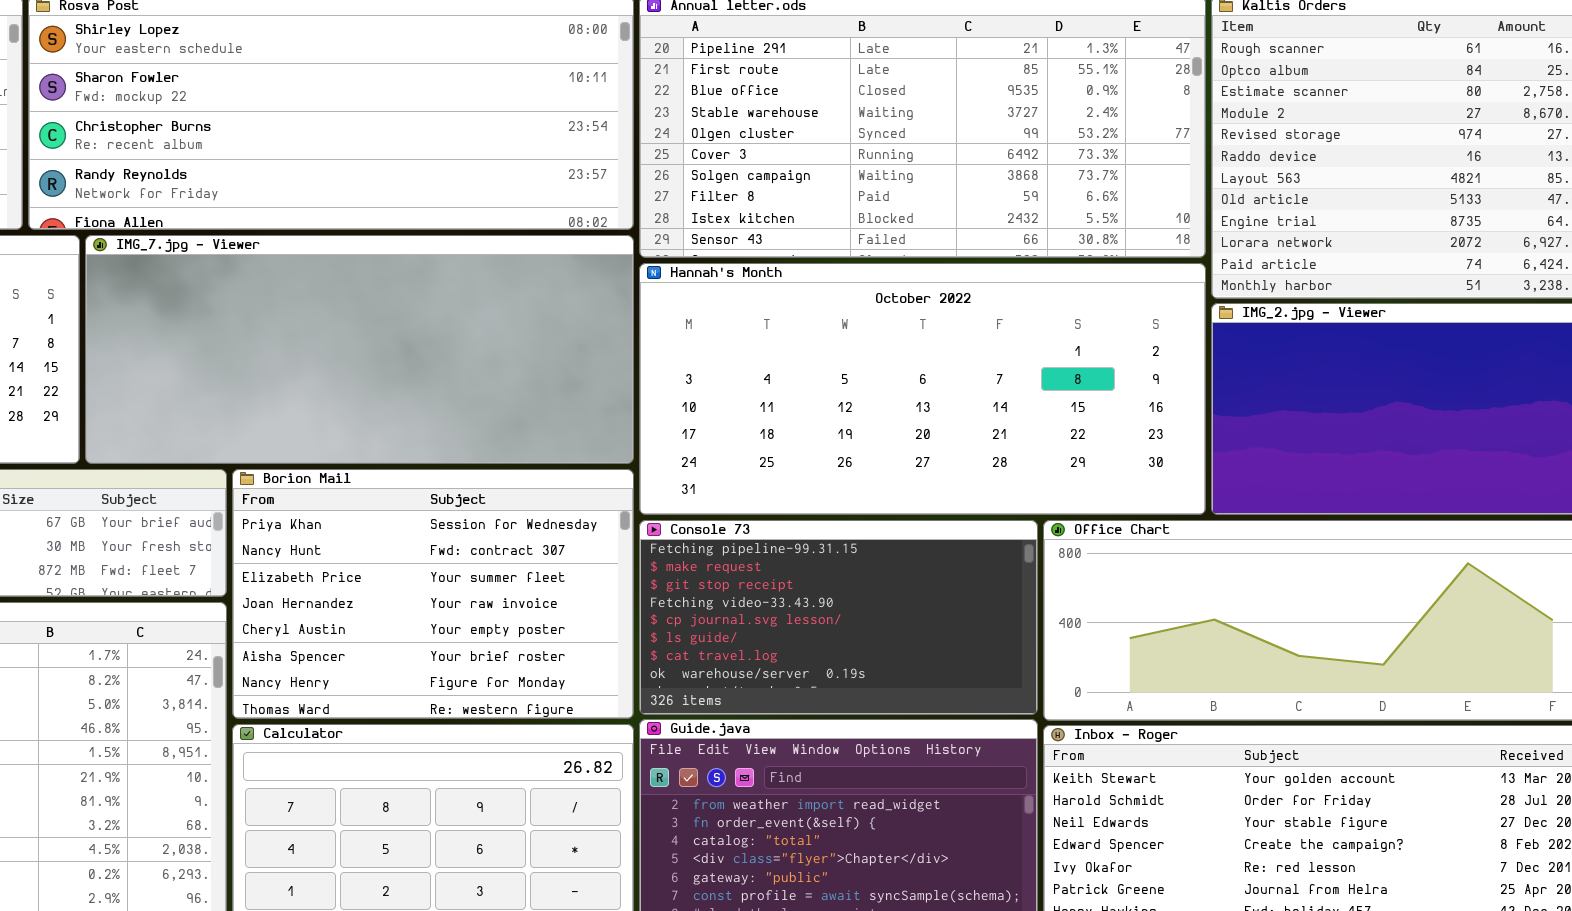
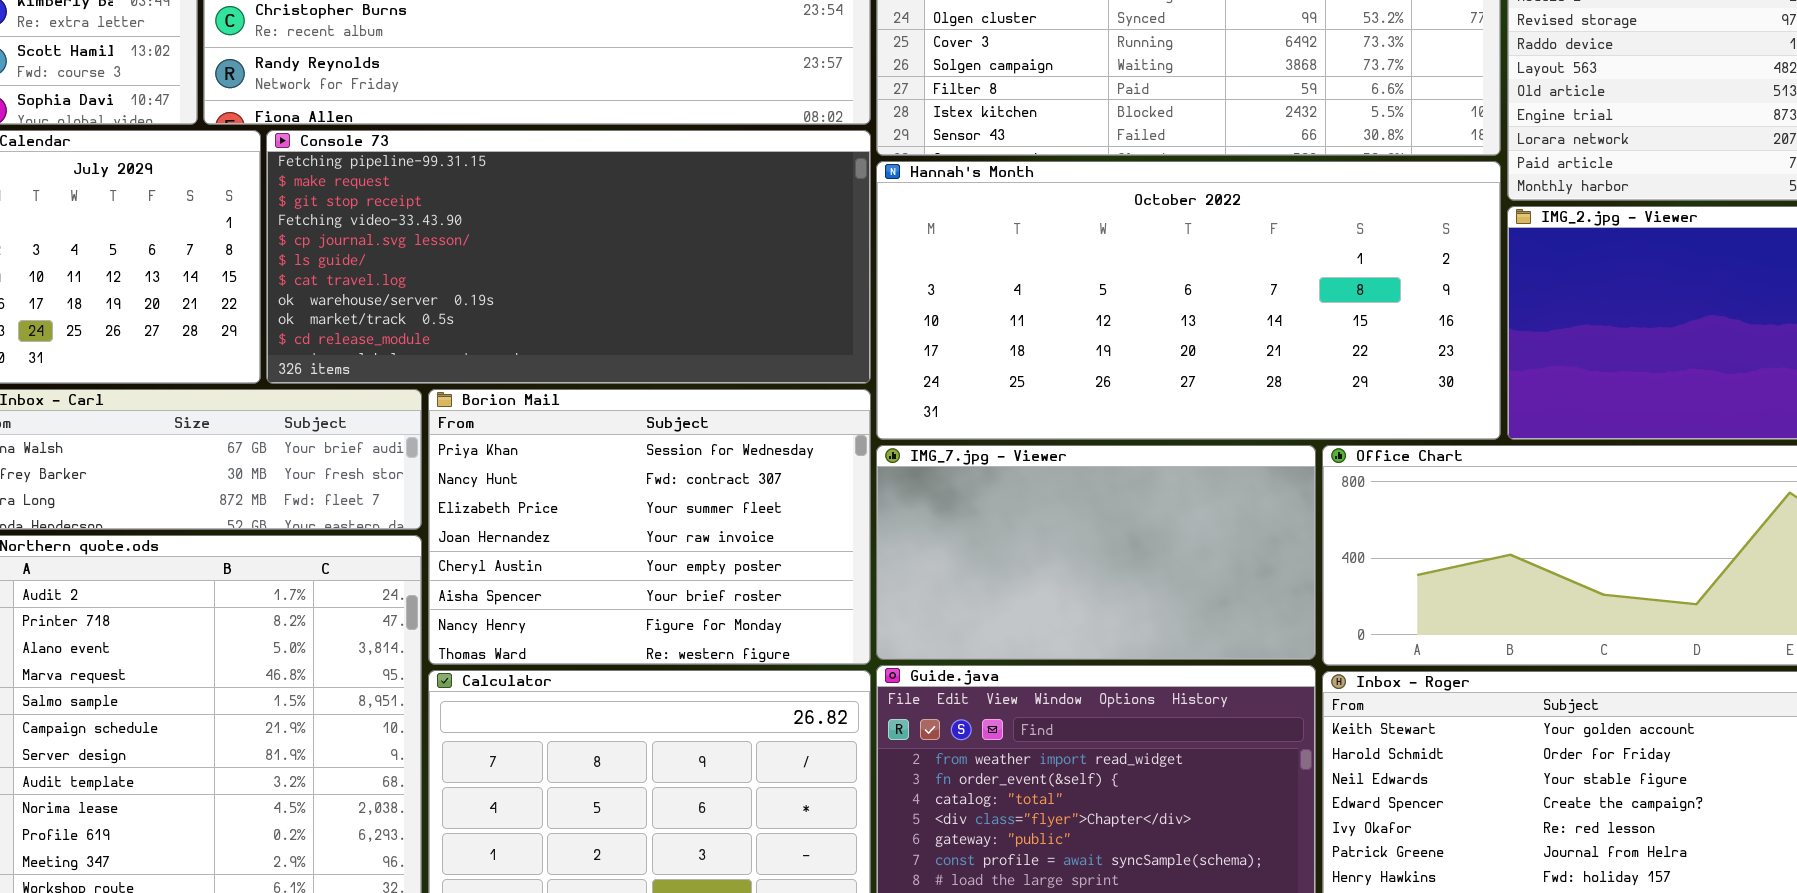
IMG_7.jpg - Viewer: [85,235,634,464] -> [876,445,1316,660], moved, resized
Console 73: [639,520,1038,715] -> [266,130,871,384], moved, resized

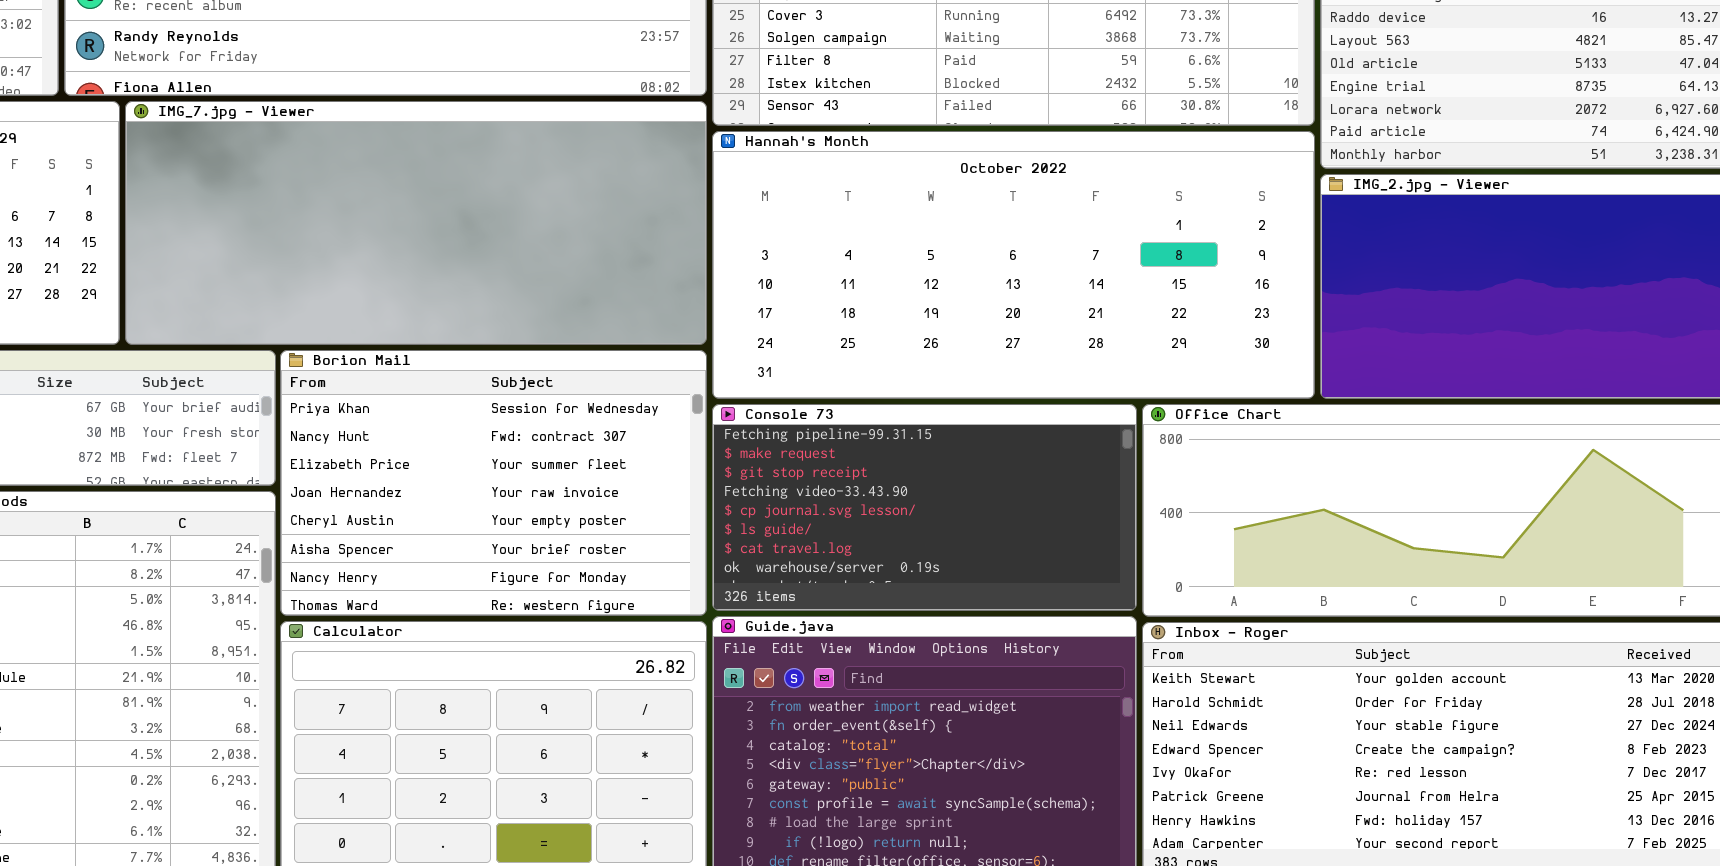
Console 73: [266,130,871,384] -> [712,404,1137,611], moved, resized
IMG_7.jpg - Viewer: [876,445,1316,660] -> [125,101,707,345], moved, resized

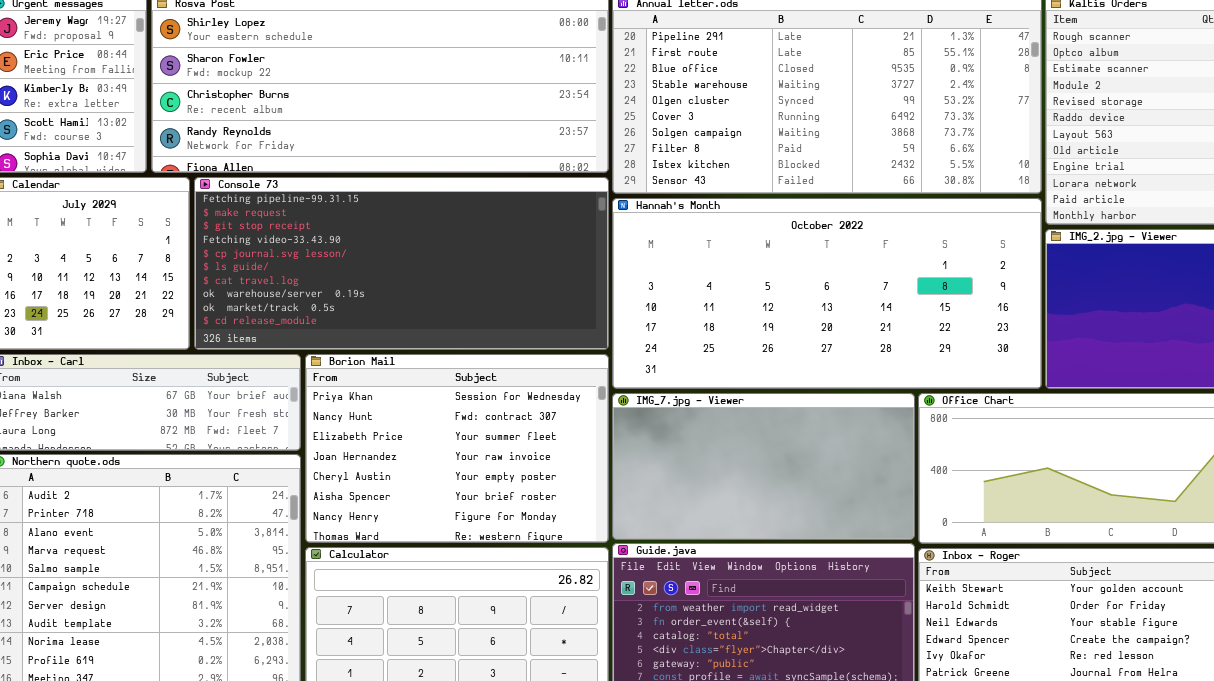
IMG_7.jpg - Viewer: [125,101,707,345] -> [612,393,915,540], moved, resized
Console 73: [712,404,1137,611] -> [194,177,609,350], moved, resized

